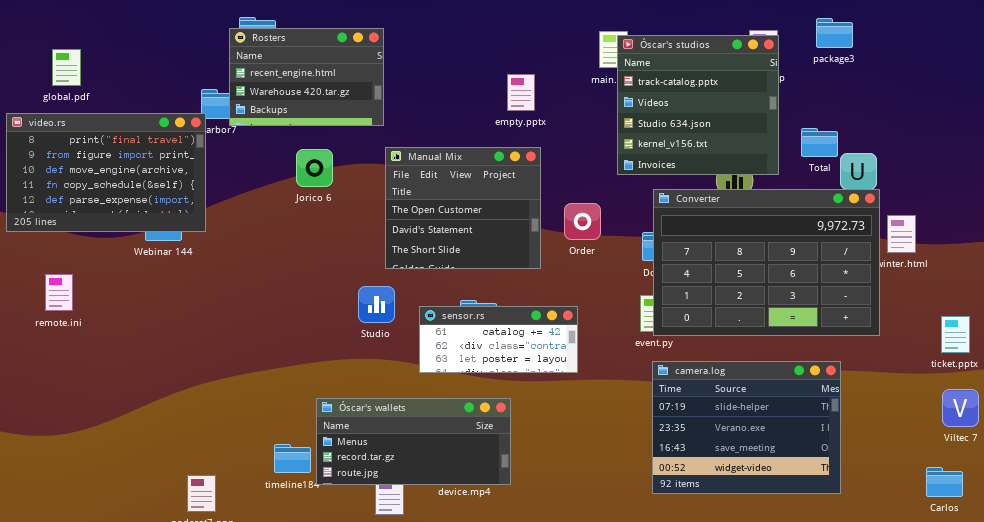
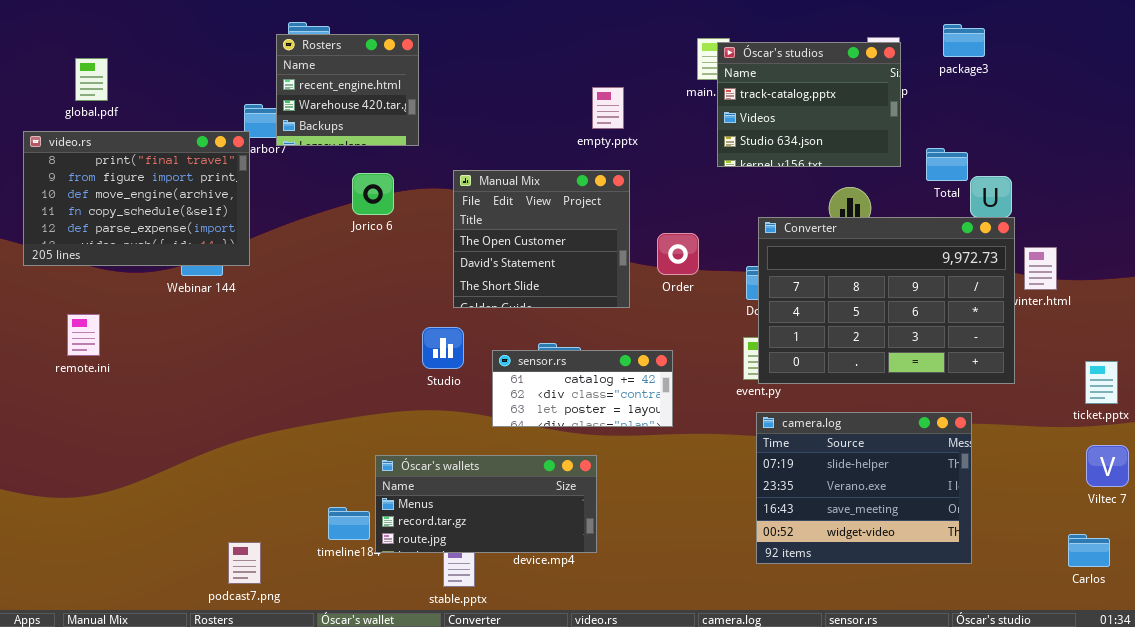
Rosters: [229,28,384,126] -> [276,34,419,146], resized
Óscar's studios: [617,35,779,175] -> [717,42,901,167], resized

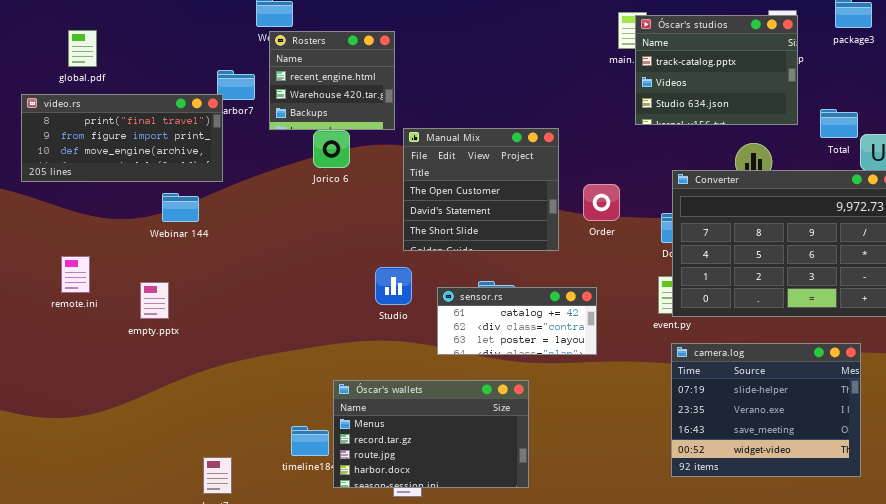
Rosters: [276,34,419,146] -> [269,31,395,130], moved
empty.pptx: [592,87,624,129] -> [140,282,169,319], moved
video.rs: [23,131,250,266] -> [21,94,223,182], resized
Óscar's wallets: [375,455,597,553] -> [333,380,529,488], resized

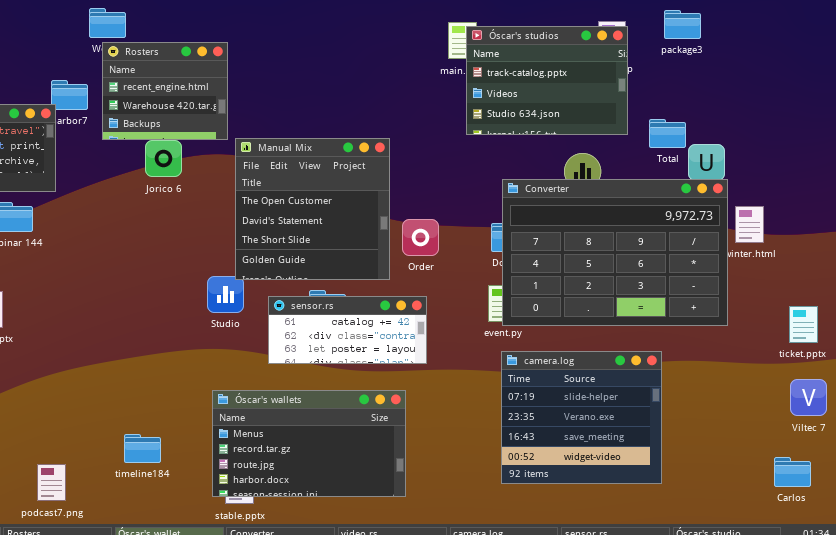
Manual Mix: [403,128,559,251] -> [235,138,390,280], resized
Order: [583,184,620,221] -> [402,219,439,256], moved
camera.log: [671,343,861,477] -> [501,351,662,484], resized
Óscar's wallets: [333,380,529,488] -> [212,390,406,497], moved

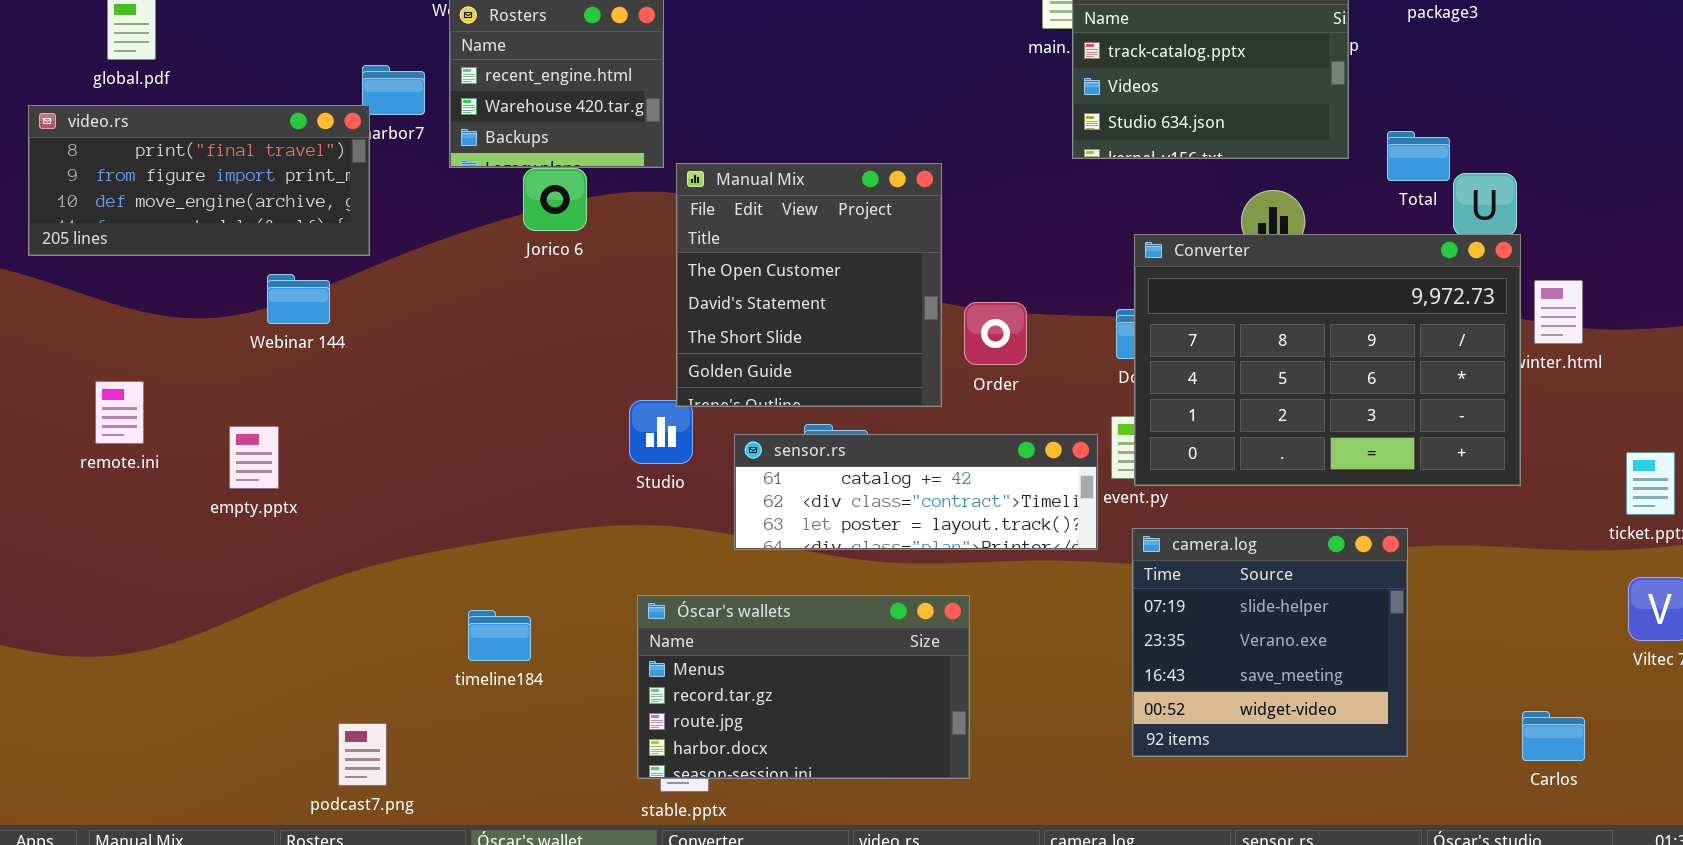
sensor.rs: [268,296,427,364] -> [734,434,1098,550], resized
timeline184: [124,434,161,463] -> [468,610,531,661], moved
Carlos: [774,457,811,487] -> [1522,711,1585,761], moved

